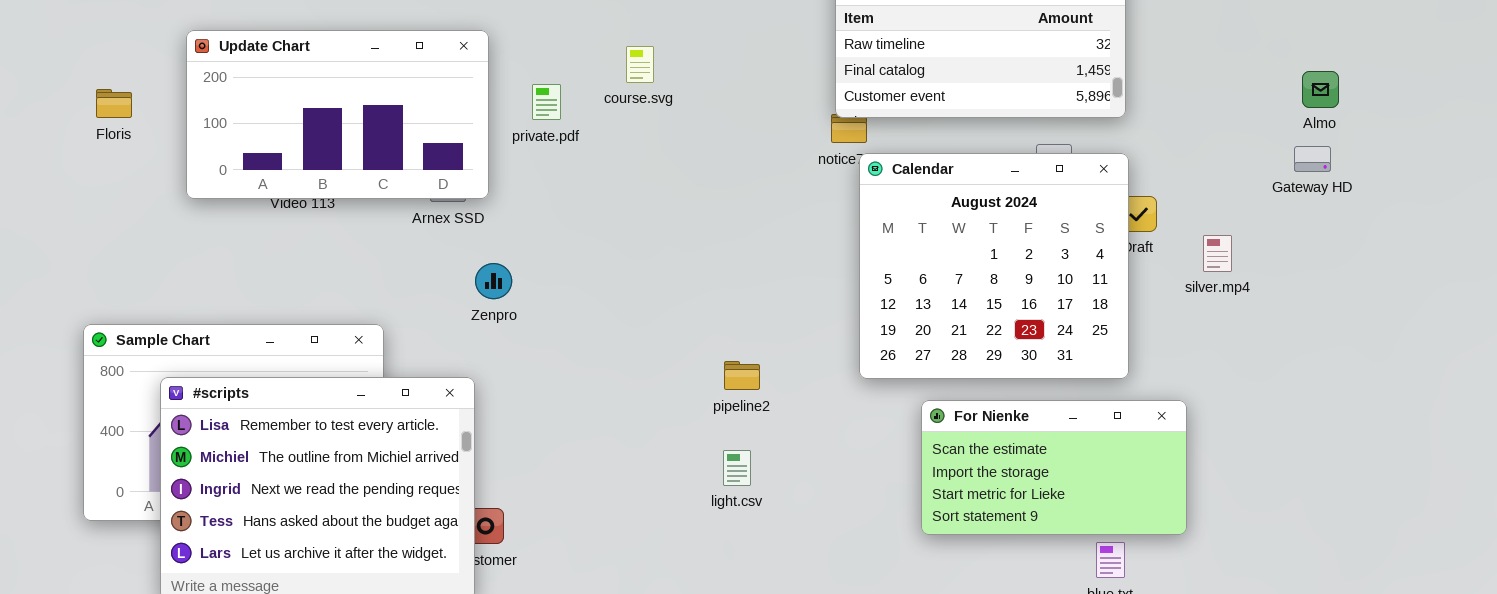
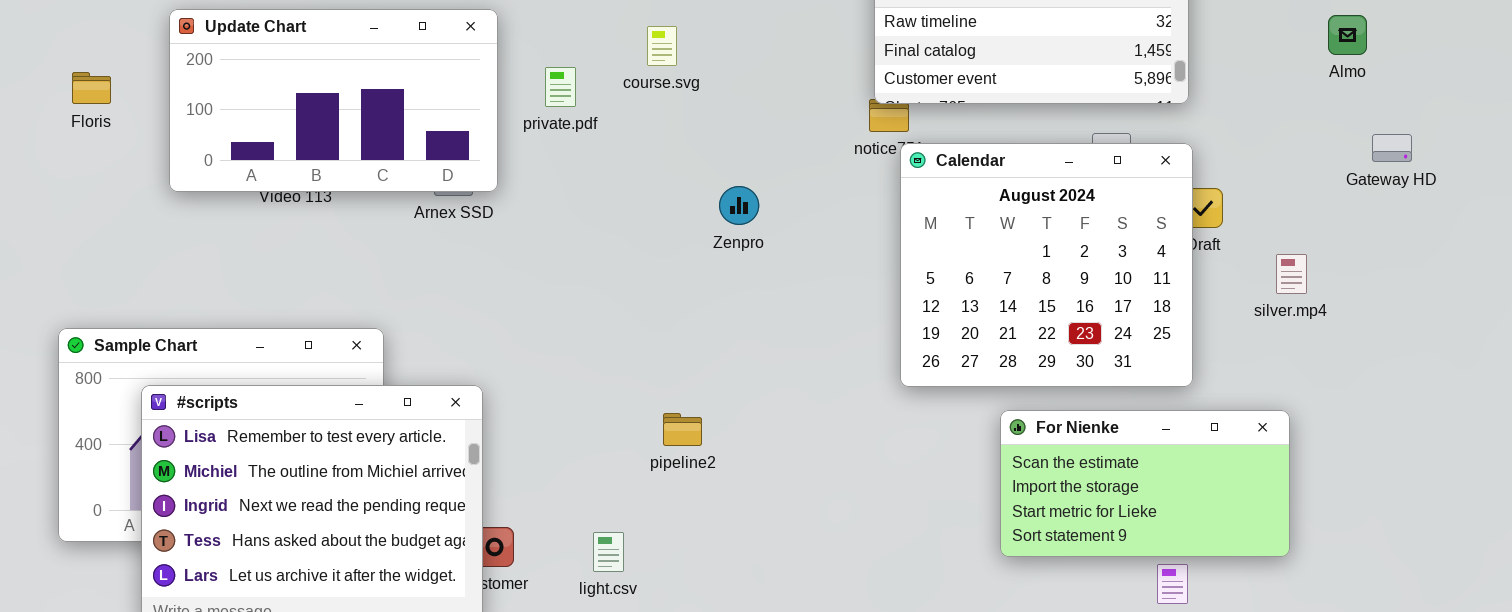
Almo: [1302,71,1339,108] -> [1328,15,1367,55], moved
silver.mp4: [1203,235,1232,272] -> [1276,254,1307,294], moved
Zenpro: [475,263,512,299] -> [719,186,759,225], moved
pipeline2: [724,361,760,390] -> [663,413,702,446], moved
For Nienke: [921,400,1187,535] -> [1000,410,1290,557], moved
light.csv: [723,450,751,486] -> [593,532,624,572], moved

